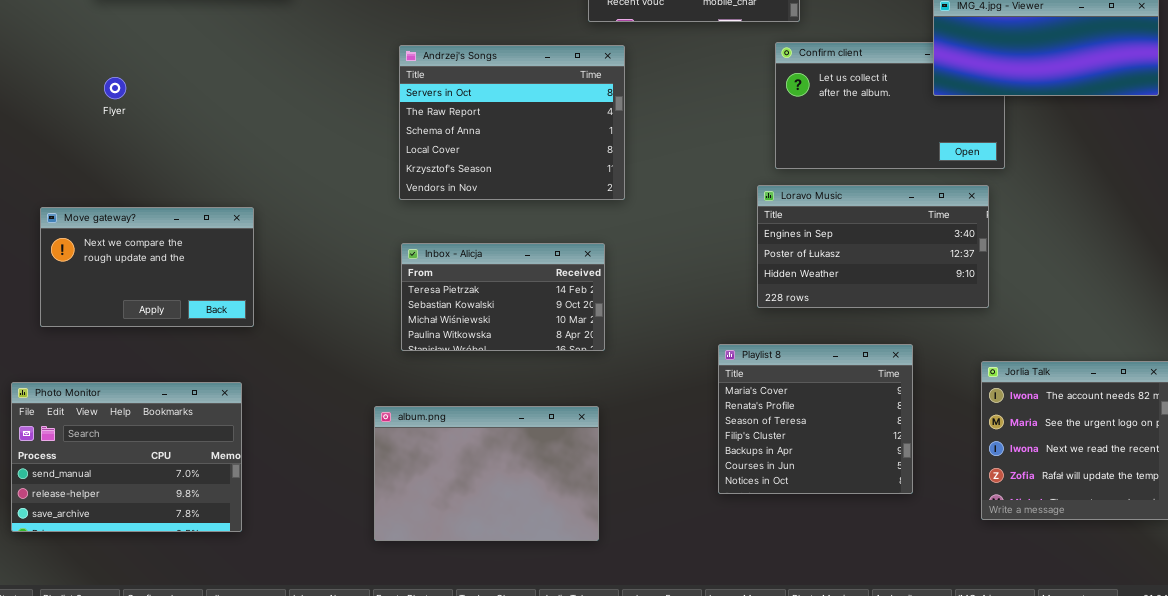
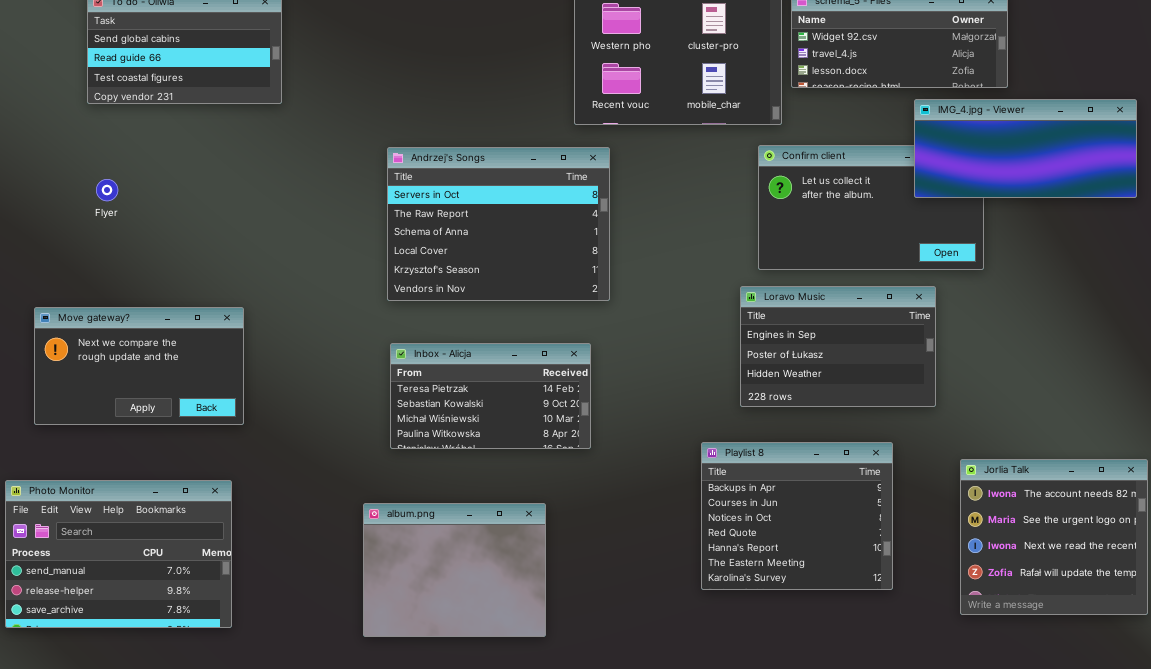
Loravo Music: [757,185,989,308] -> [740,286,936,407], resized
Playlist 8: [718,344,913,494] -> [701,442,893,590], scrolled down 4 rows
album.png: [374,406,599,541] -> [363,503,546,637], resized

